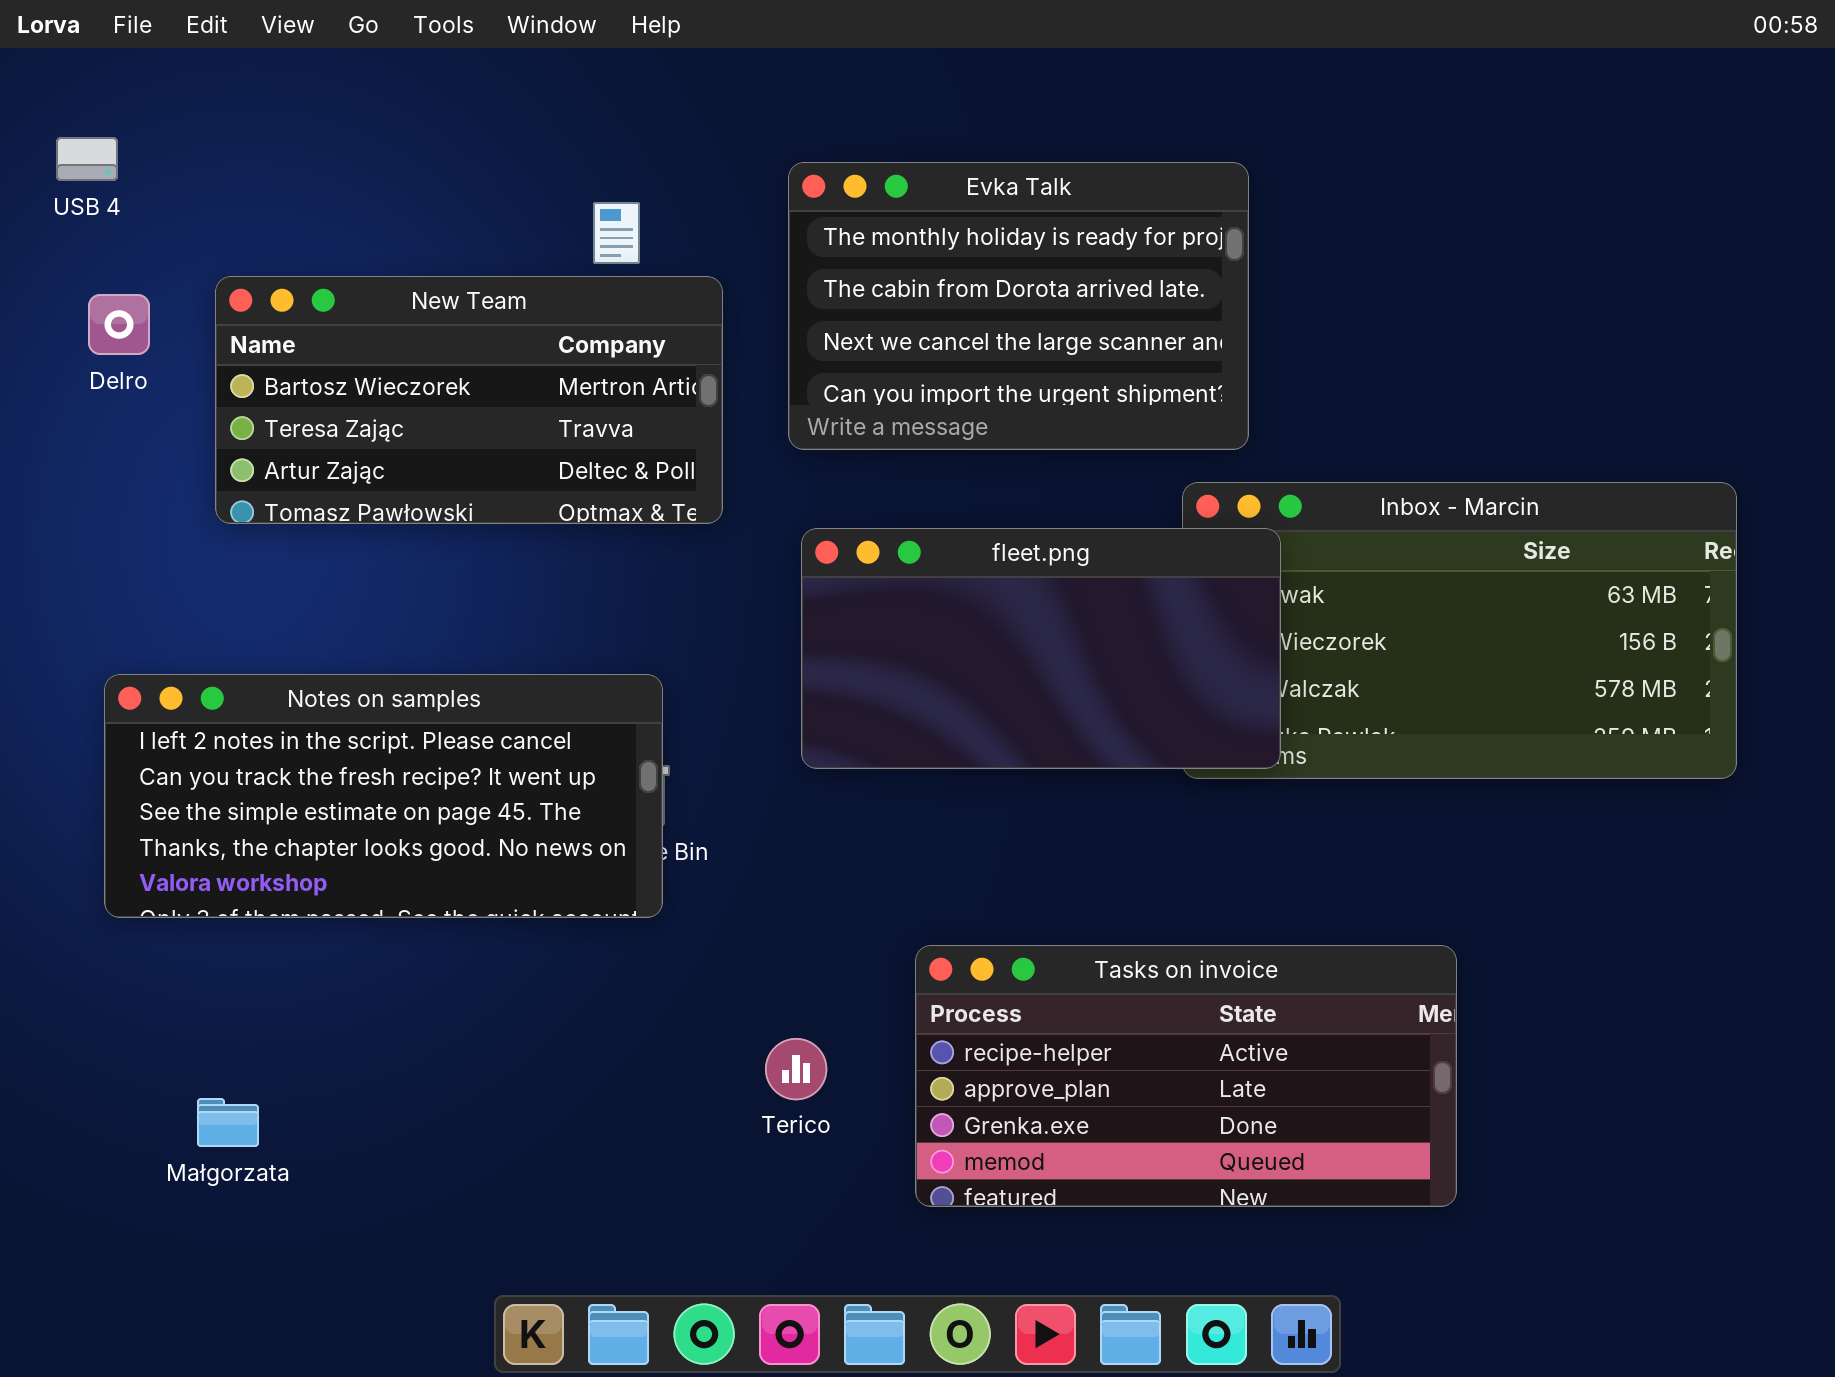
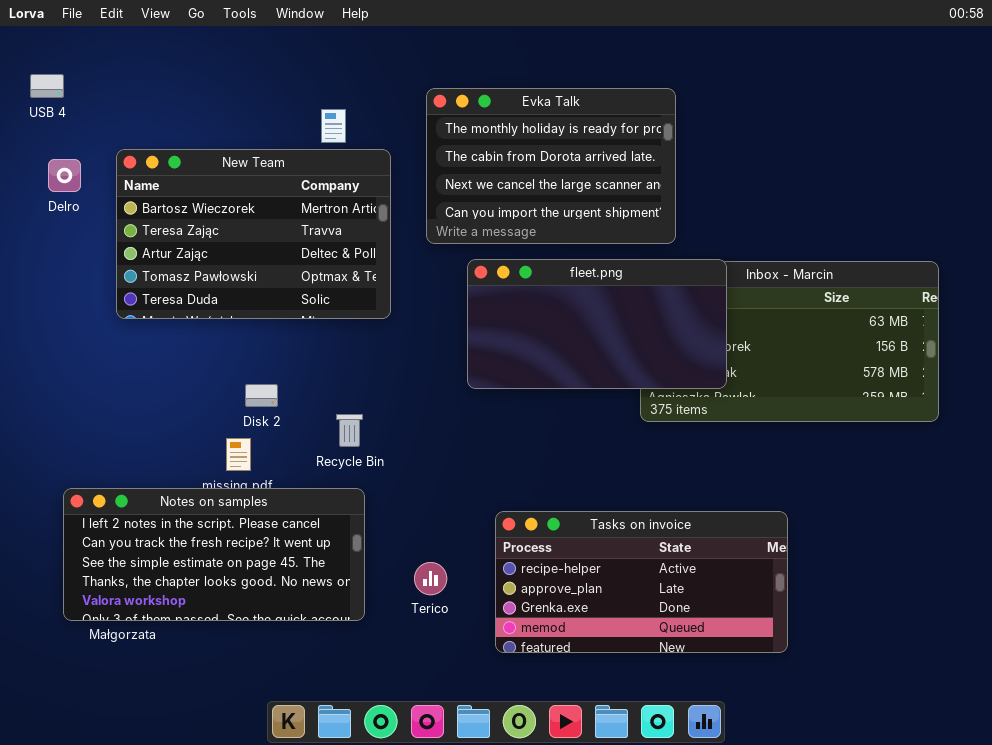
New Team: [215,276,723,524] -> [116,149,391,319], resized
fleet.png: [801,528,1281,769] -> [467,259,727,389], moved
Notes on samples: [104,674,663,918] -> [63,488,365,621], moved

